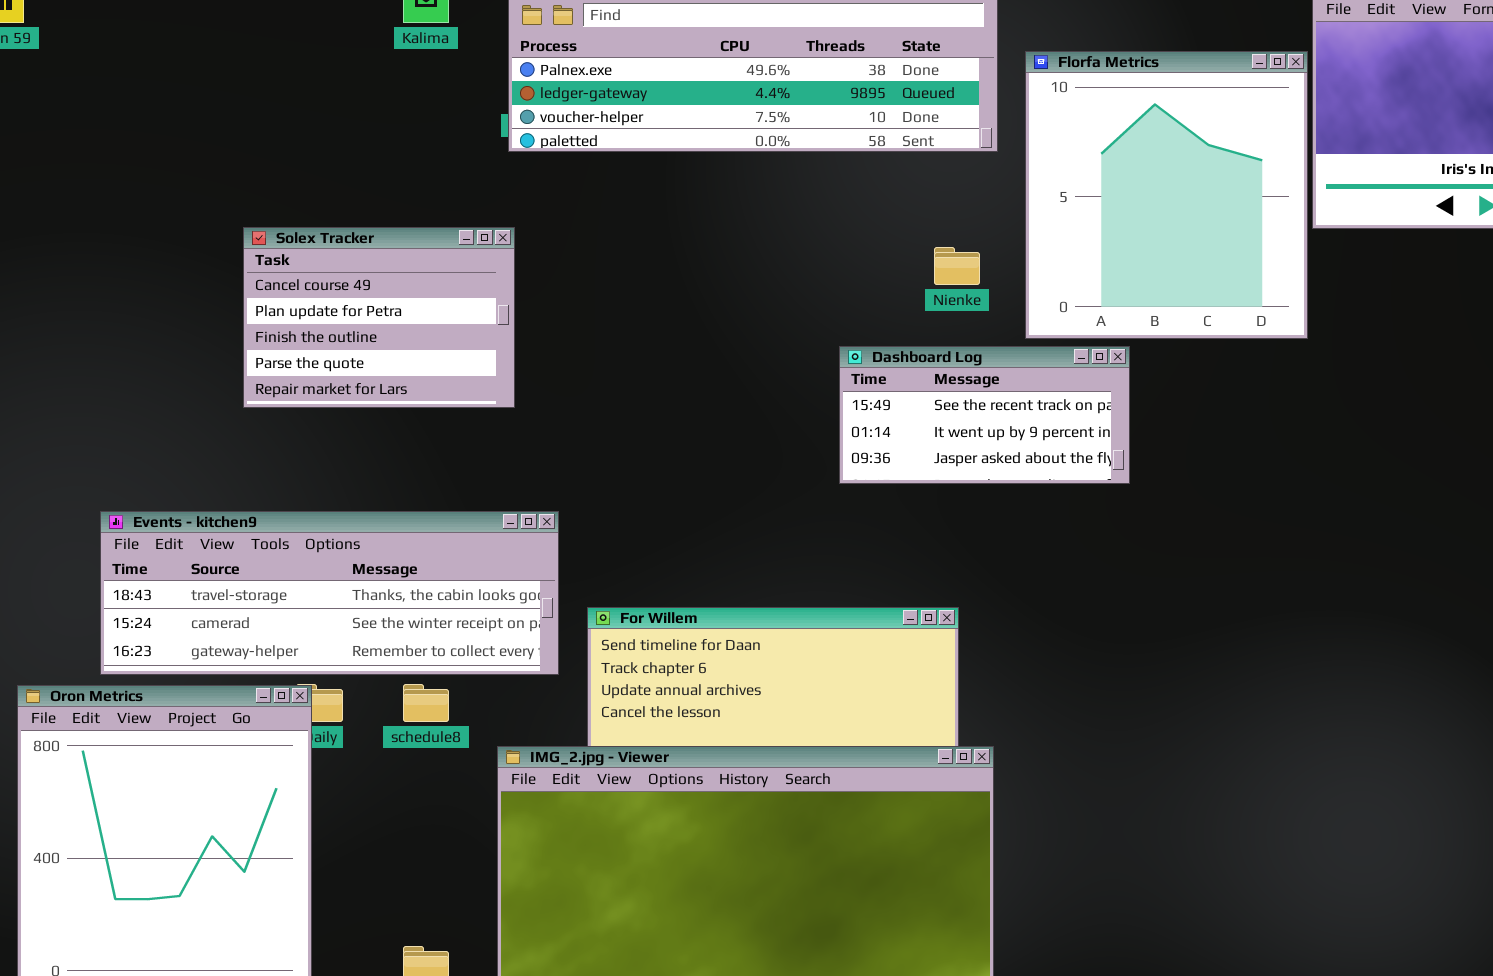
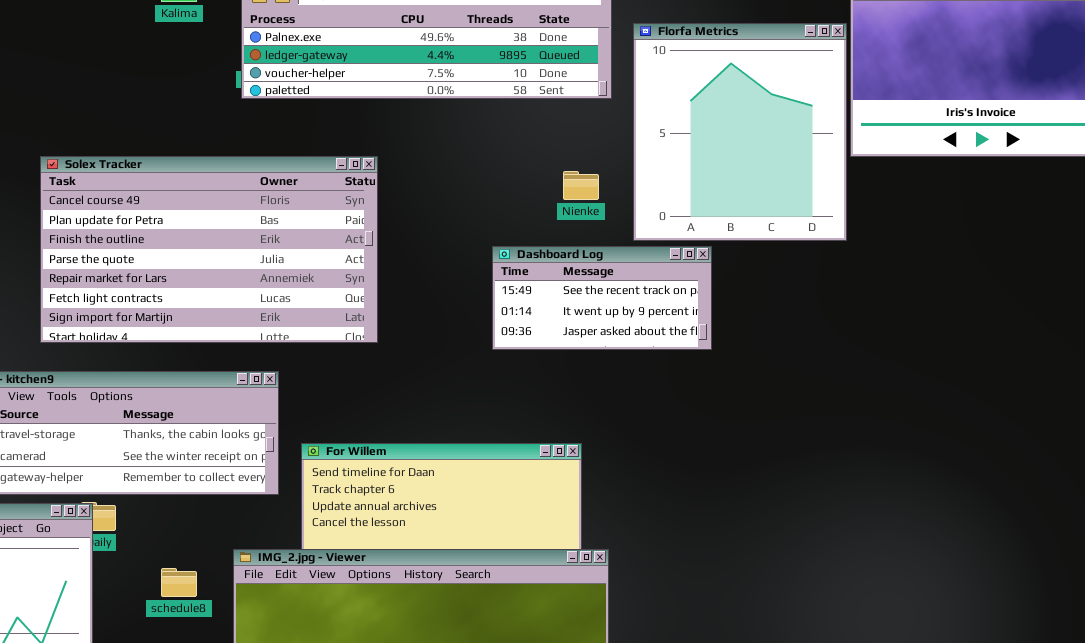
Solex Tracker: [243,227,515,408] -> [40,156,378,343], resized
schedule8: [403,684,449,722] -> [161,568,197,597], moved

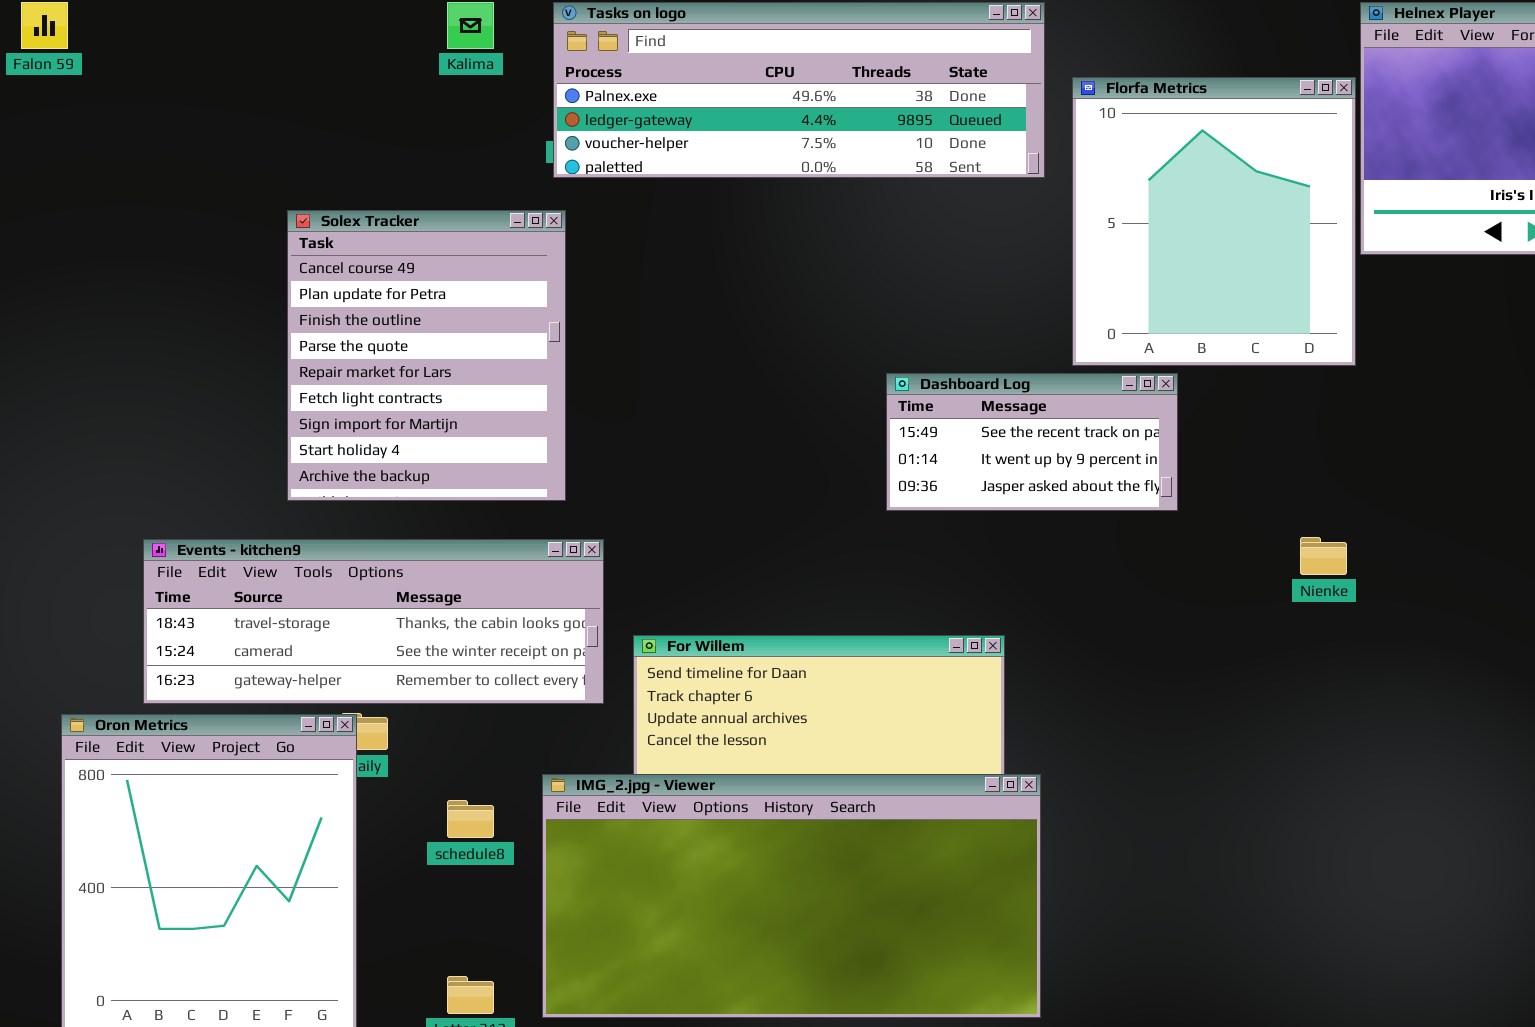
Solex Tracker: [40,156,378,343] -> [287,210,566,501], resized
Nienke: [563,171,599,200] -> [1300,537,1347,575], moved

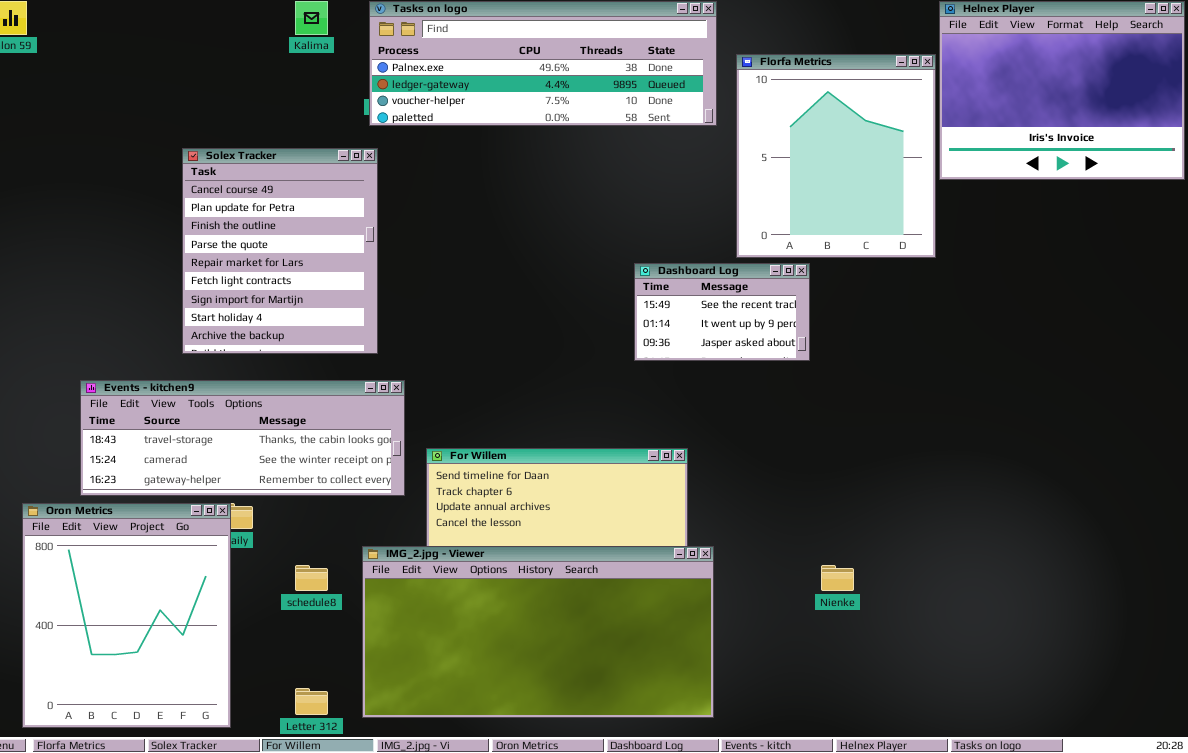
Dashboard Log: [886,373,1178,511] -> [634,263,810,361], resized
Nienke: [1300,537,1347,575] -> [821,565,854,591], moved

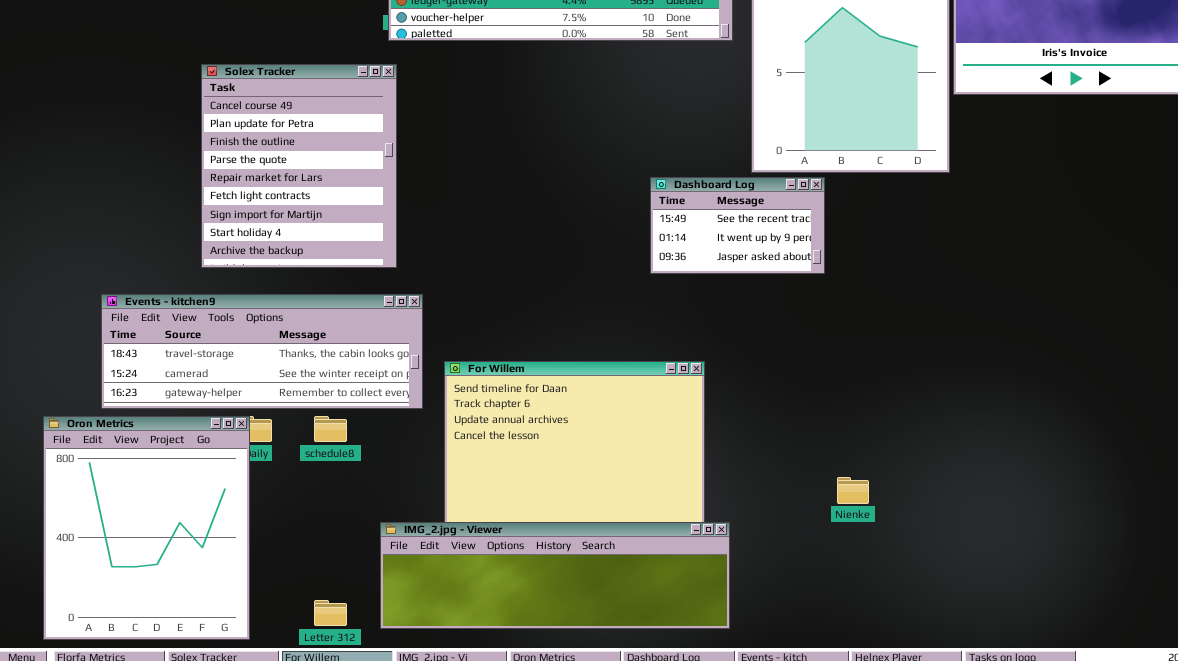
IMG_2.jpg - Viewer: [362,546,714,718] -> [380,522,730,629], resized
schedule8: [295,565,328,591] -> [314,416,347,442], moved

